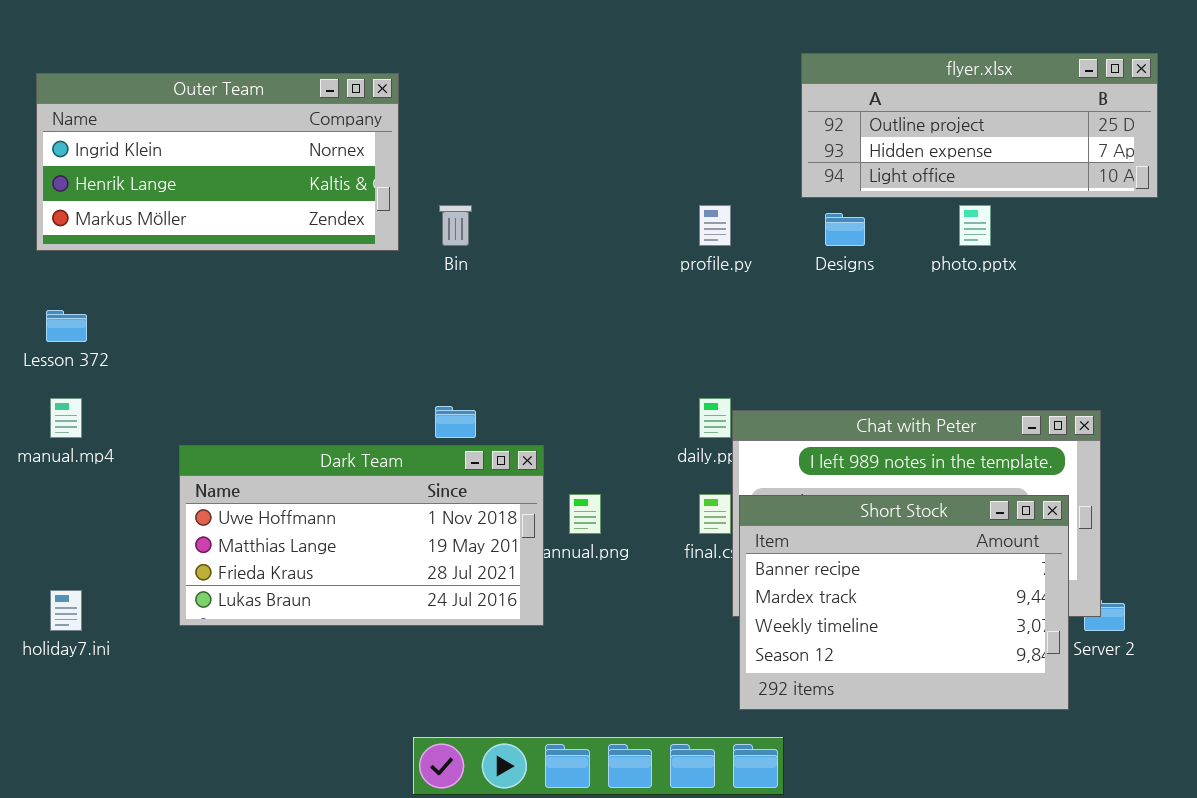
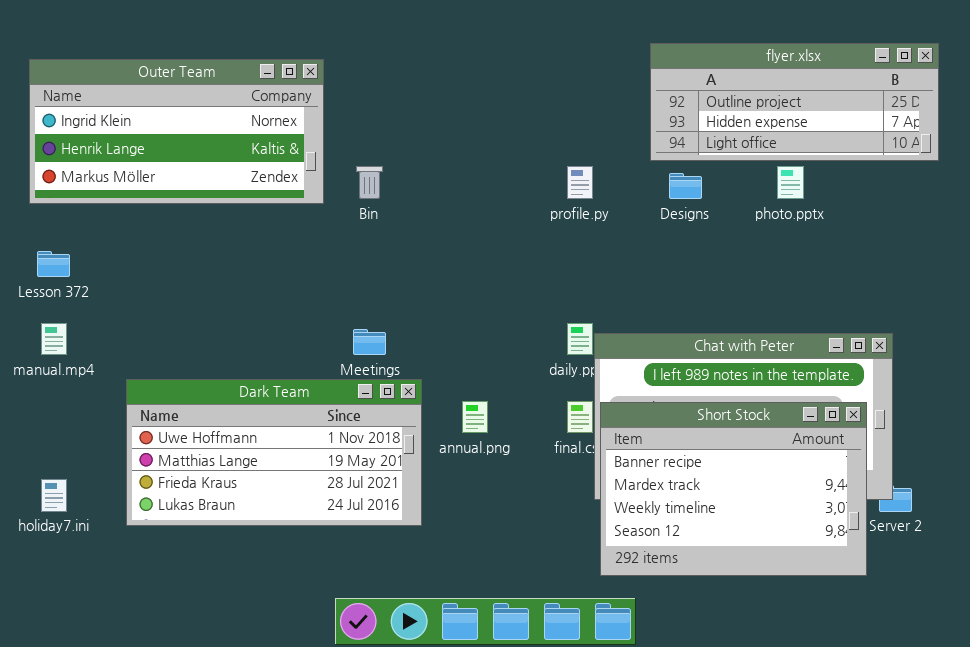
Dark Team: [179,445,544,626] -> [126,379,422,526], moved

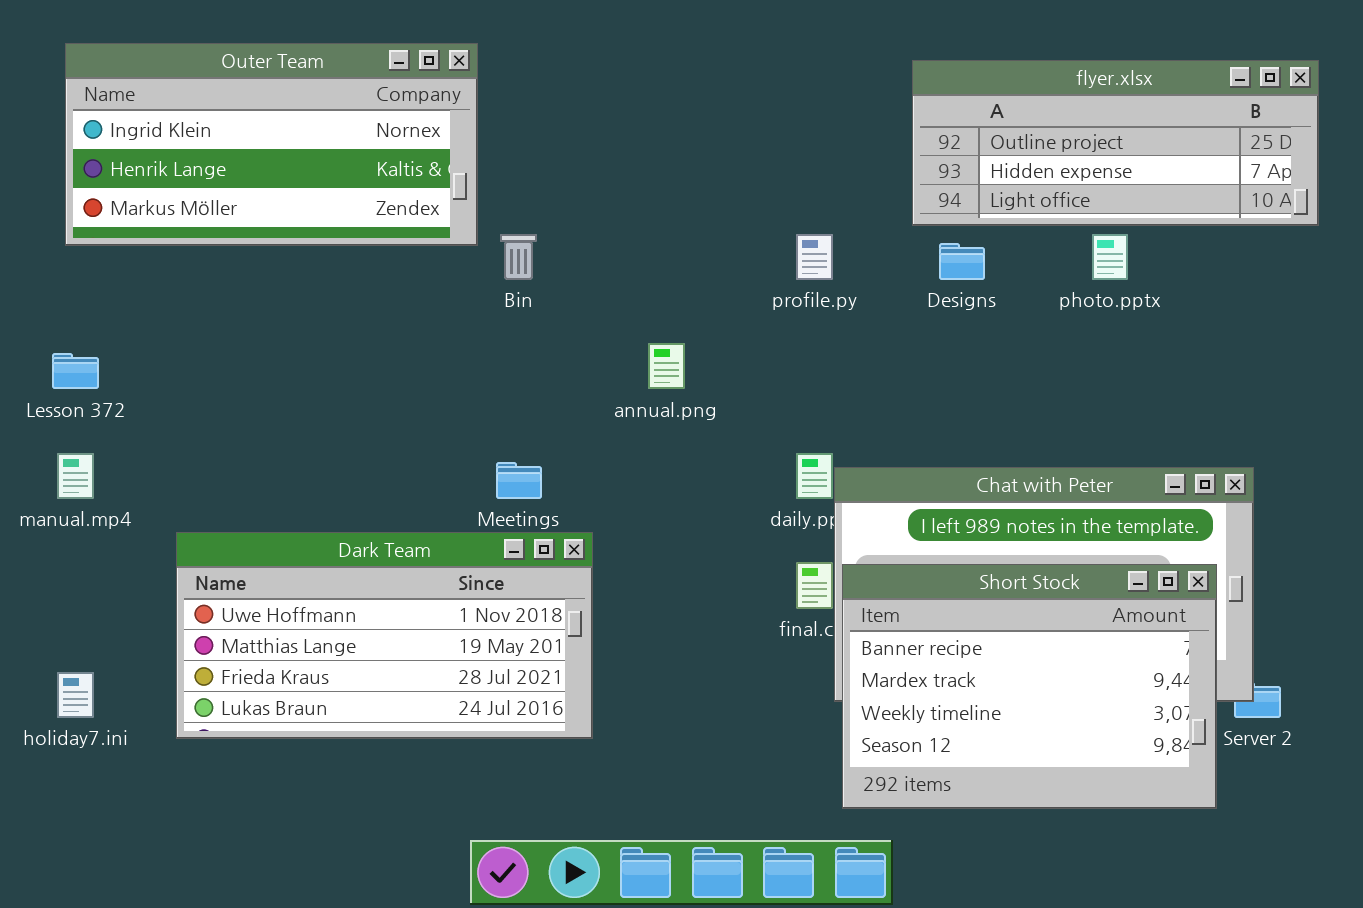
Outer Team: [29,59,324,204] -> [65,43,478,246], moved
annual.png: [462,401,488,433] -> [648,343,685,389], moved

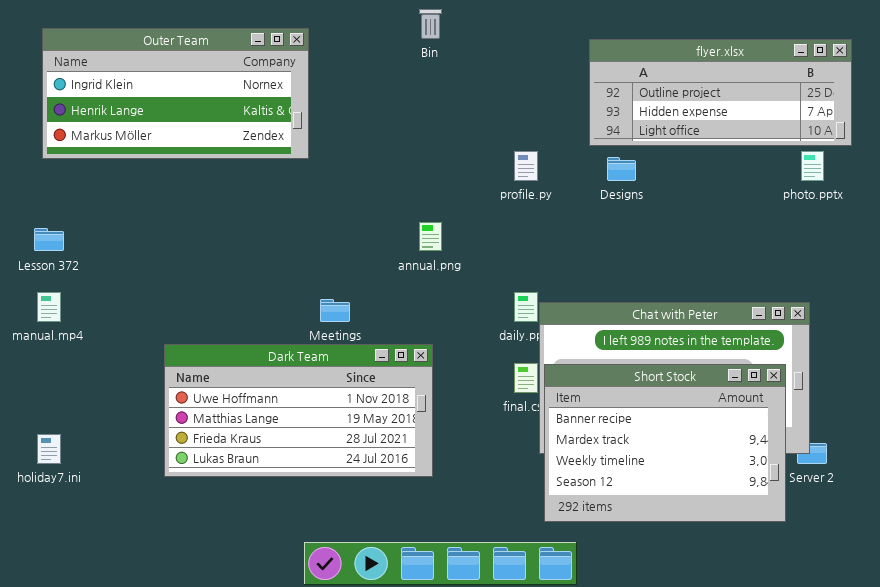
Bin: [500,234,537,280] -> [419,9,442,39], moved
photo.pptx: [1092,234,1128,280] -> [801,151,824,181], moved
Dark Team: [176,532,593,739] -> [164,344,433,477], moved

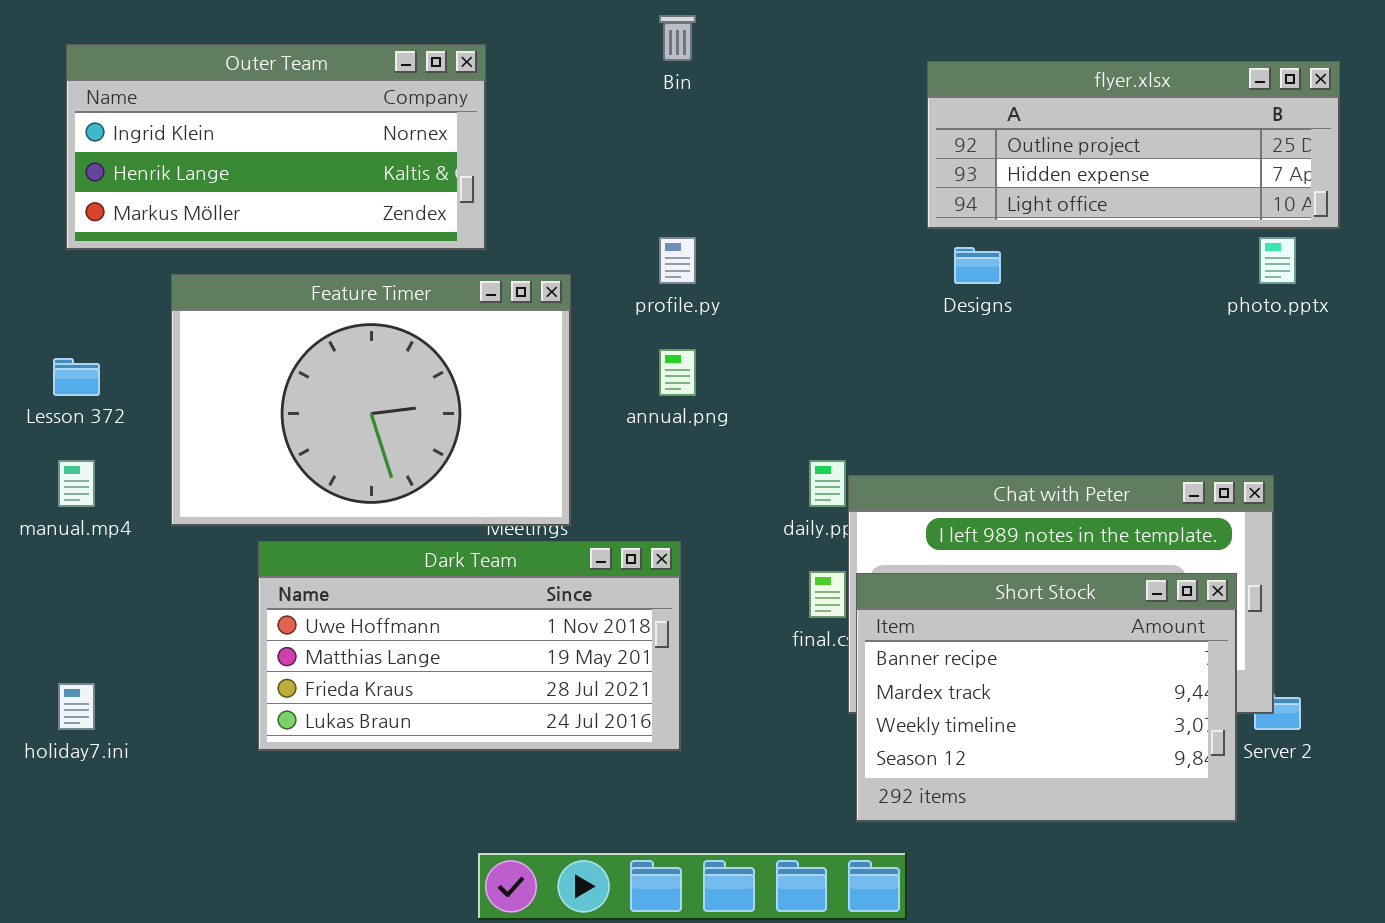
profile.py: [514,151,538,181] -> [659,237,696,284], moved
Feature Timer: none -> [171,274,571,526], opened

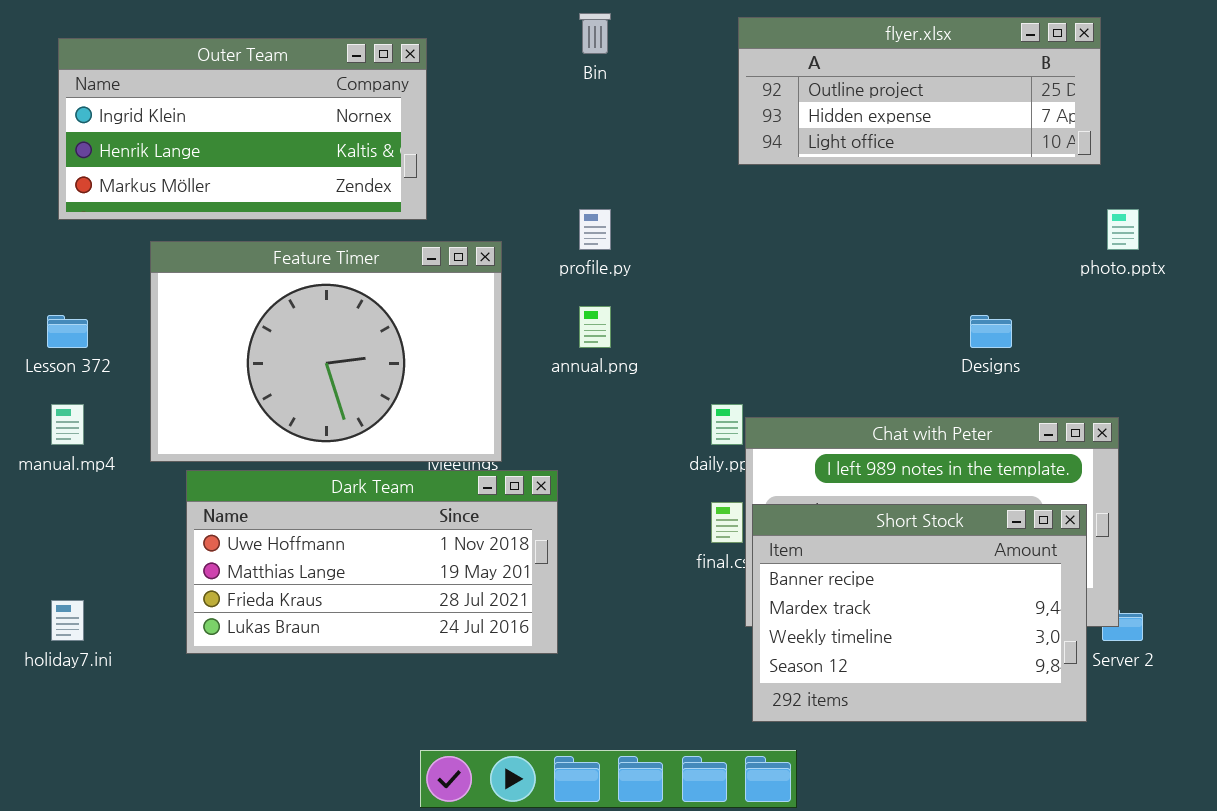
flyer.xlsx: [927,61,1340,229] -> [738,17,1101,165], moved
Designs: [954,247,1001,284] -> [970,315,1012,348], moved
Dark Team: [258,541,681,751] -> [186,470,558,654], moved

